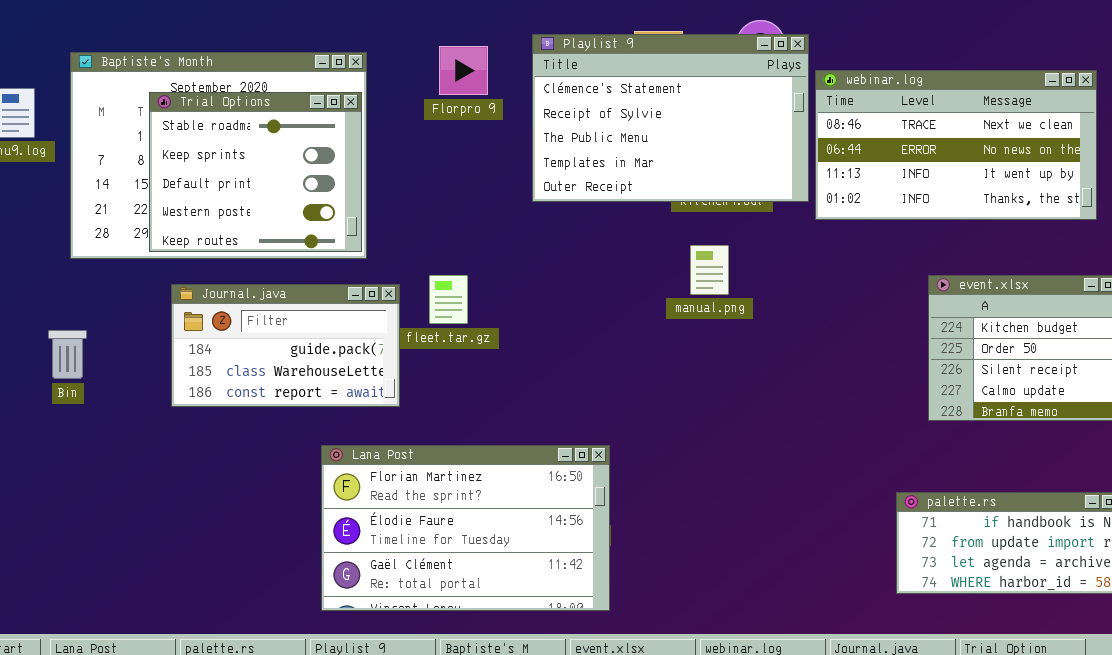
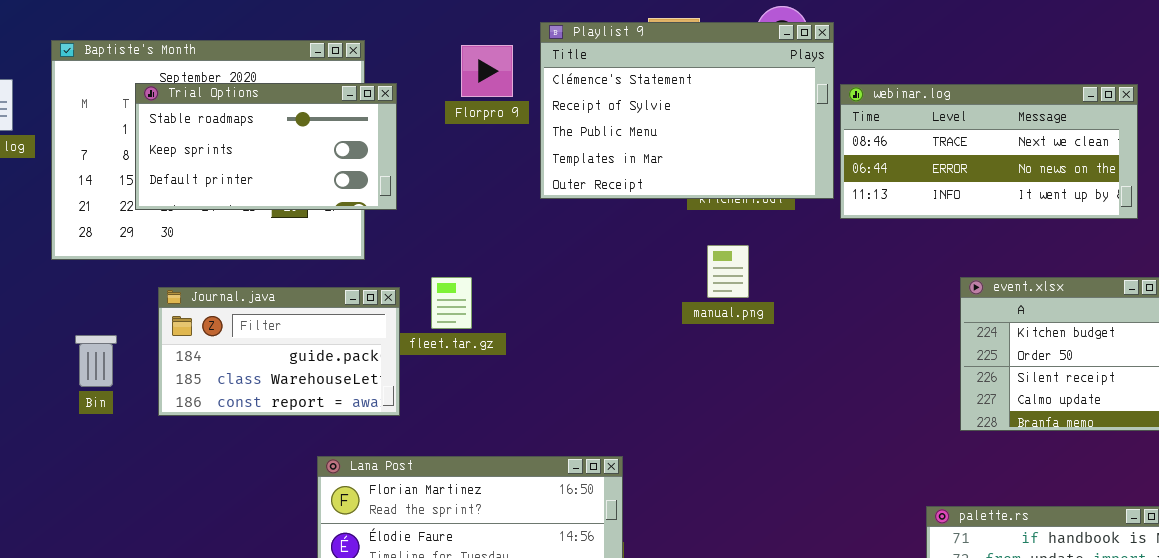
Florpro 9: [439,46,488,95] -> [461,45,513,97], moved
webinar.log: [815,70,1097,220] -> [840,84,1138,219], resized
Trial Options: [149,92,362,252] -> [135,83,397,210], resized
Bin: [48,330,87,379] -> [75,335,117,387], moved

